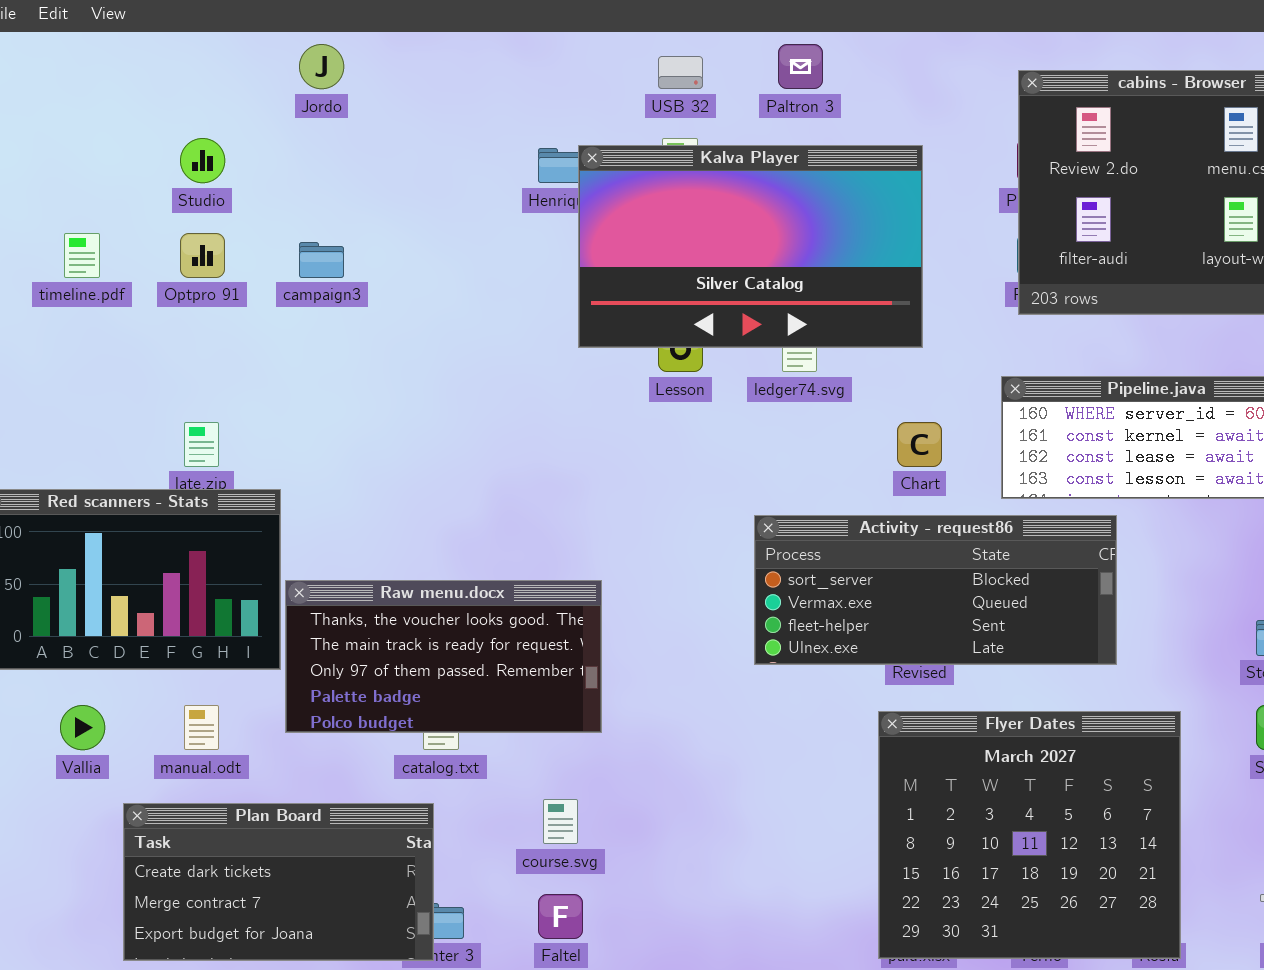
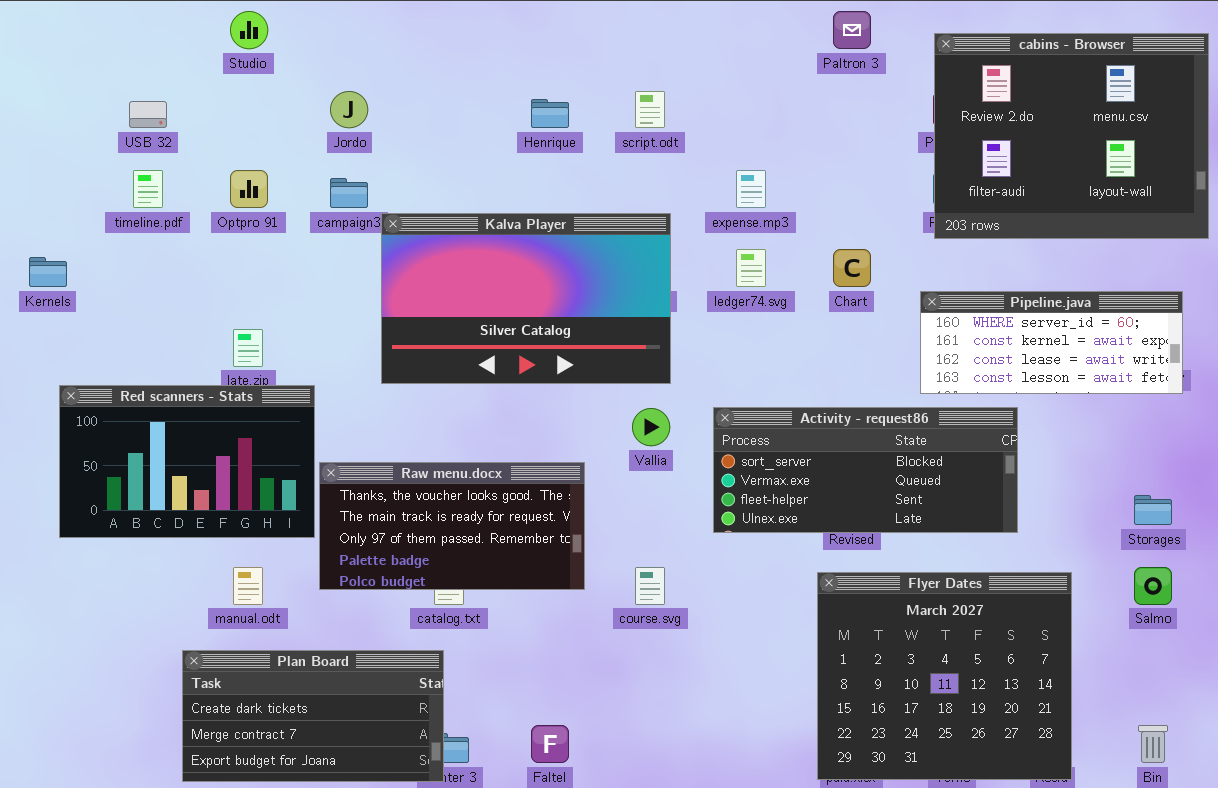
Jordo: [299,44,344,89] -> [330,91,368,128], moved
Paltron 3: [778,44,823,89] -> [833,11,871,49], moved
USB 32: [658,56,703,89] -> [129,101,167,128], moved
Studio: [180,138,225,183] -> [230,11,268,49], moved
Kalva Player: [578,145,923,348] -> [381,213,671,384], moved
Chart: [897,422,942,467] -> [833,249,871,287], moved
Vallia: [60,705,105,750] -> [632,408,670,446], moved
course.svg: [543,799,578,844] -> [635,567,665,605], moved

